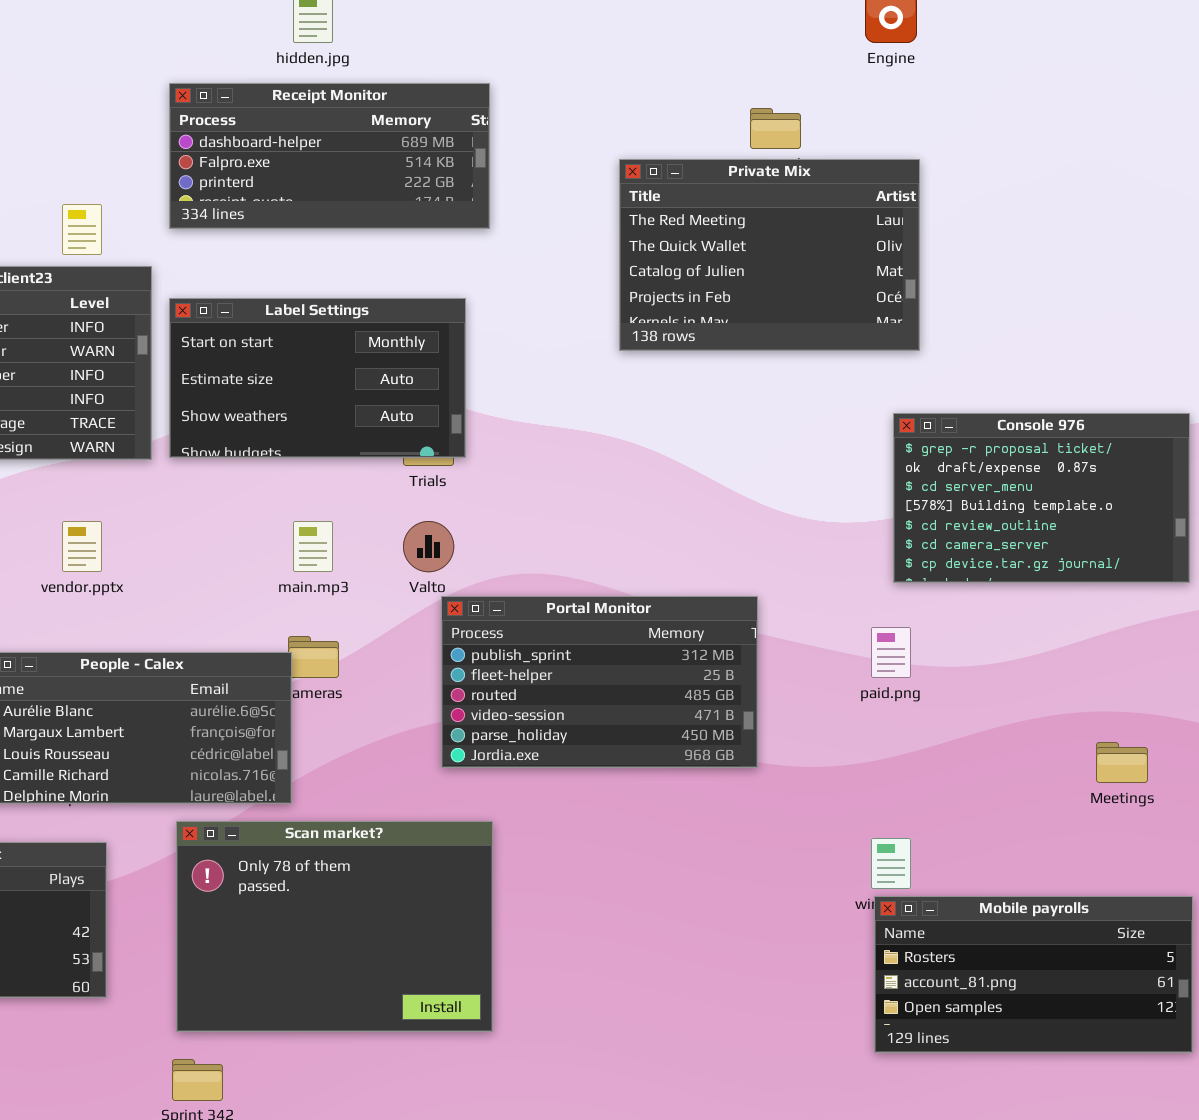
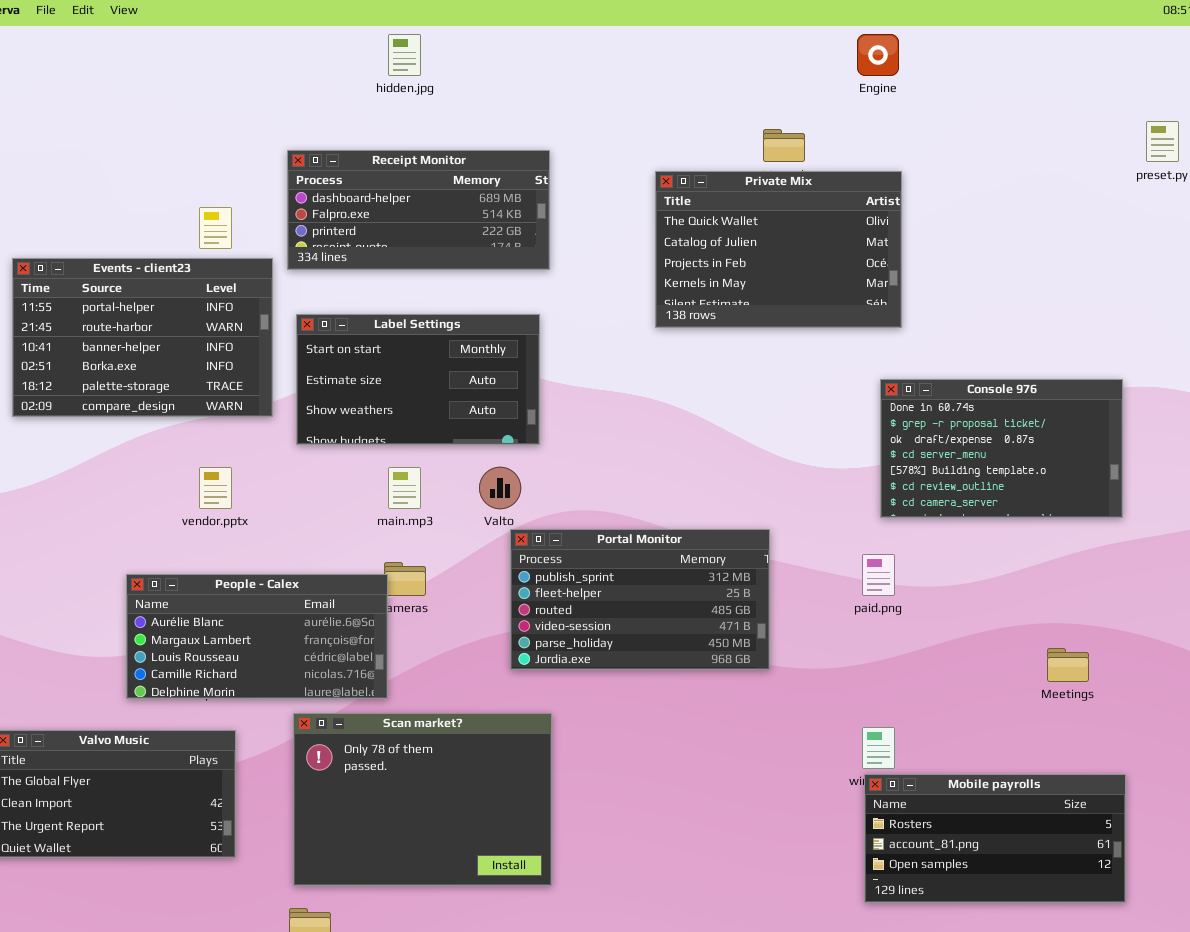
Receipt Monitor: [169,83,490,229] -> [287,150,550,270], moved
Private Mix: [619,159,920,351] -> [655,171,902,328], scrolled down 1 row
Label Settings: [169,298,466,458] -> [296,314,540,445], moved
Console 976: [893,413,1190,583] -> [880,379,1123,518], scrolled up 1 row

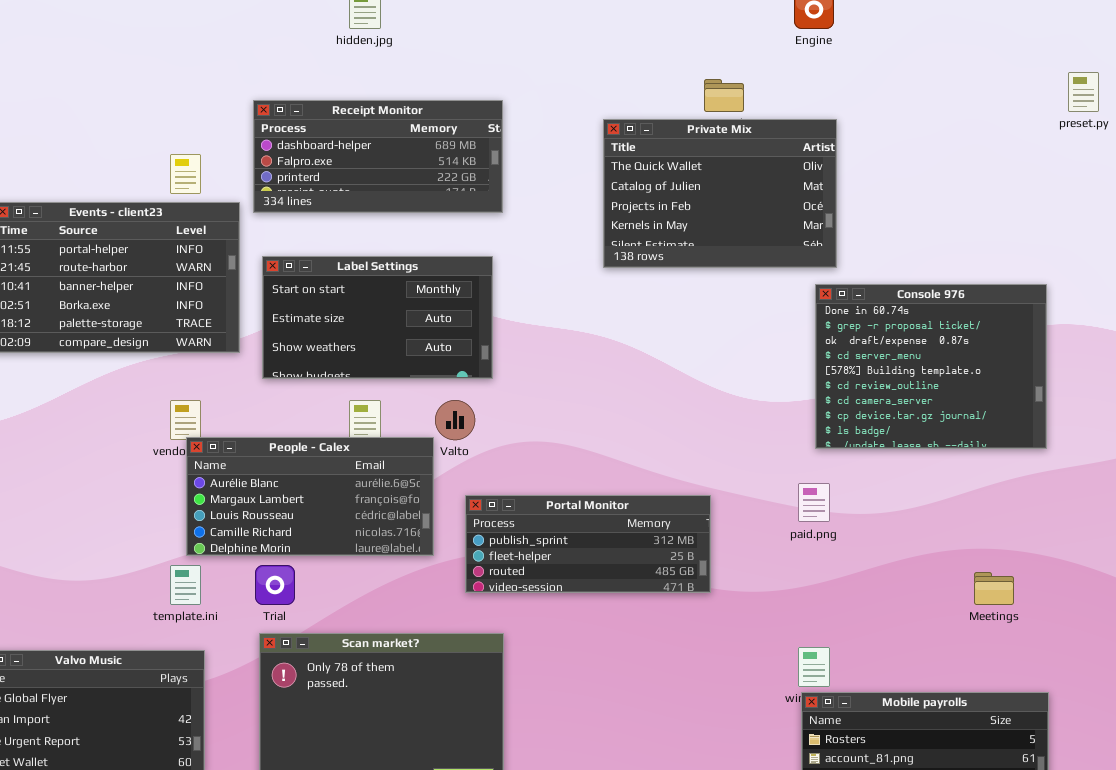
Console 976: [880,379,1123,518] -> [815,284,1047,449], resized
Portal Monitor: [510,529,770,670] -> [465,495,711,593], resized
People - Calex: [126,574,388,699] -> [186,437,434,556], moved

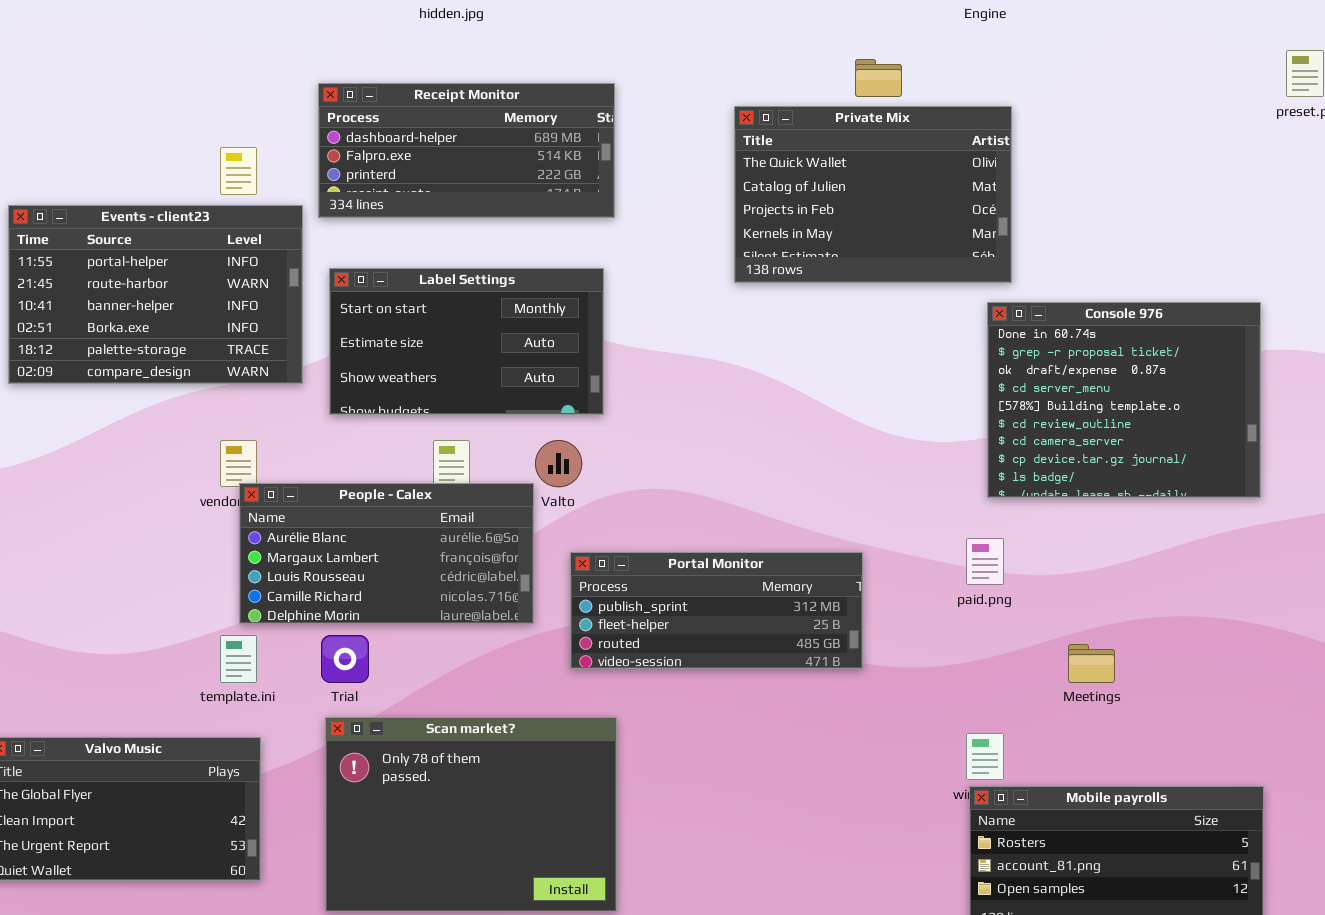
Meetings: [974,572,1014,605] -> [1068,644,1115,683], moved

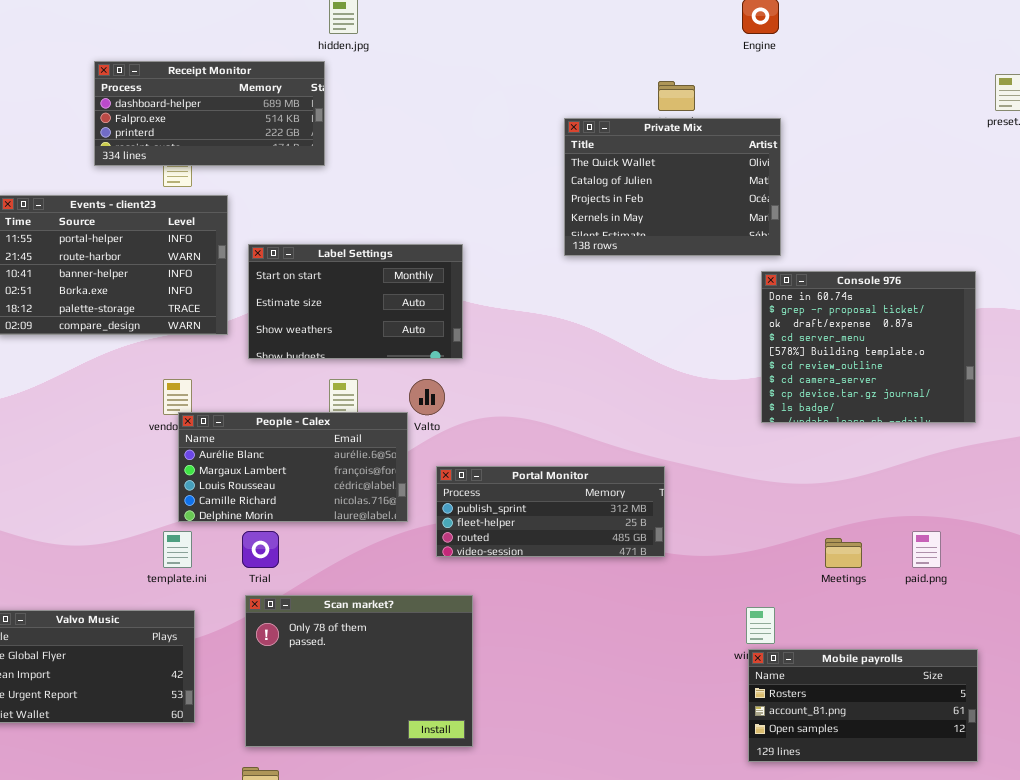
Receipt Monitor: [318,83,615,218] -> [94,61,325,166], moved
paid.png: [966,538,1004,585] -> [912,531,941,568], moved

